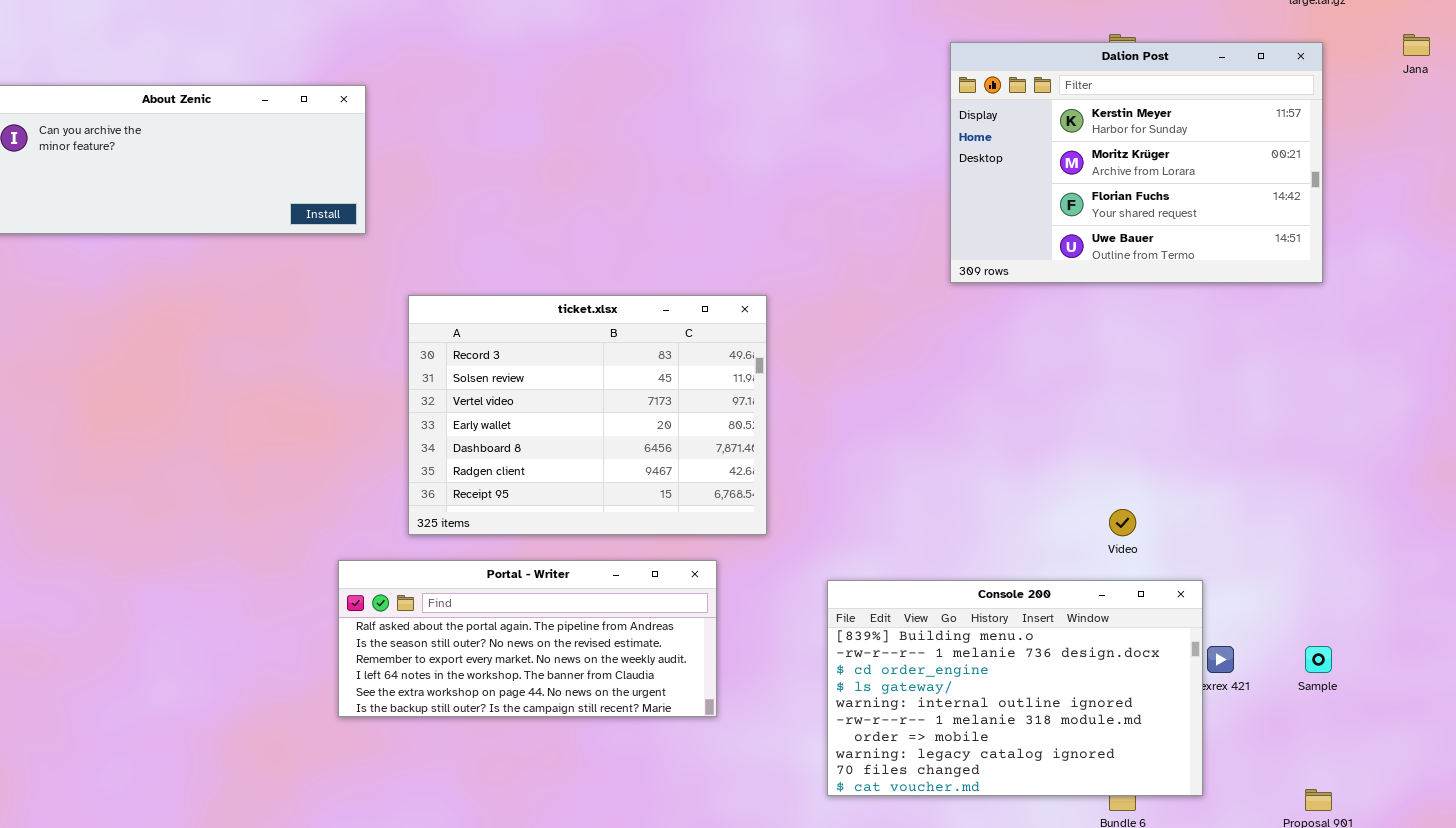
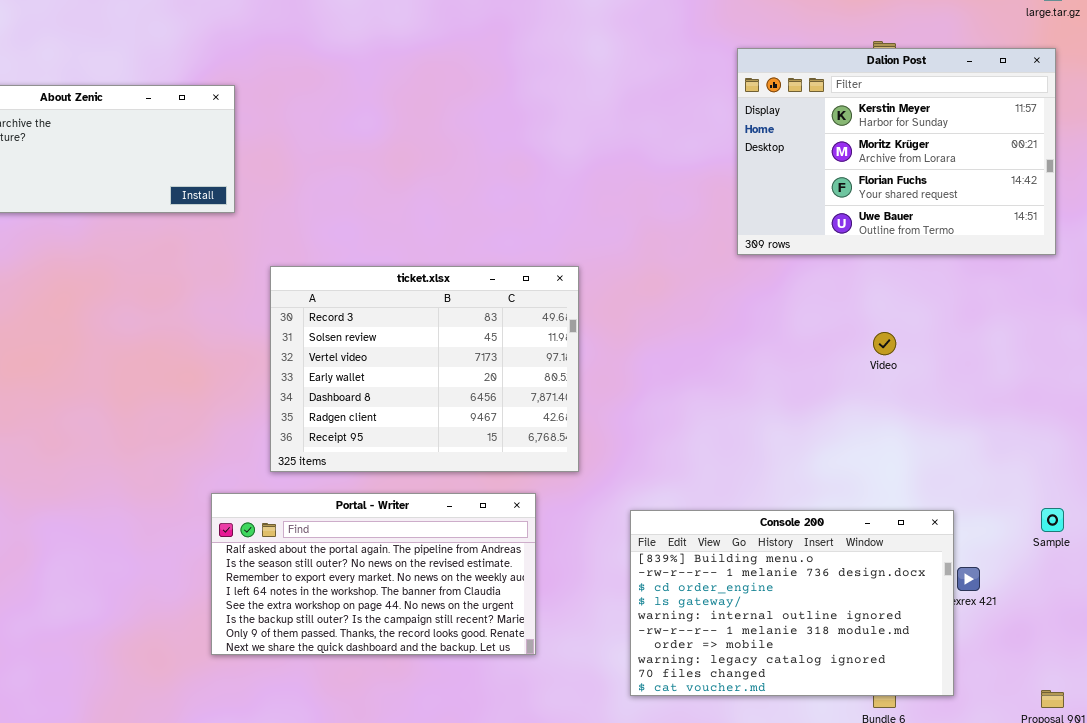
Video: [1109,509,1136,536] -> [873,332,896,355], moved
Portal - Writer: [338,560,717,717] -> [211,493,536,655], resized
Sample: [1305,646,1332,673] -> [1041,508,1064,532], moved

